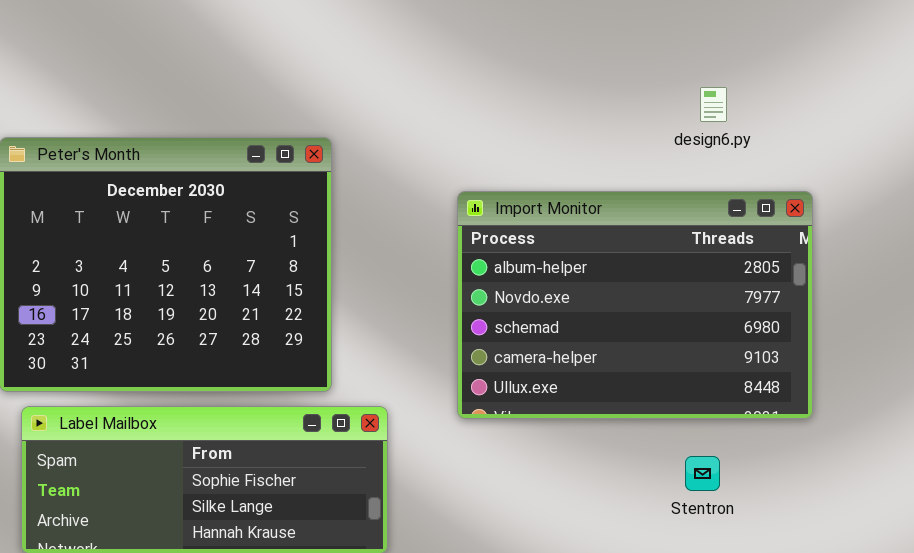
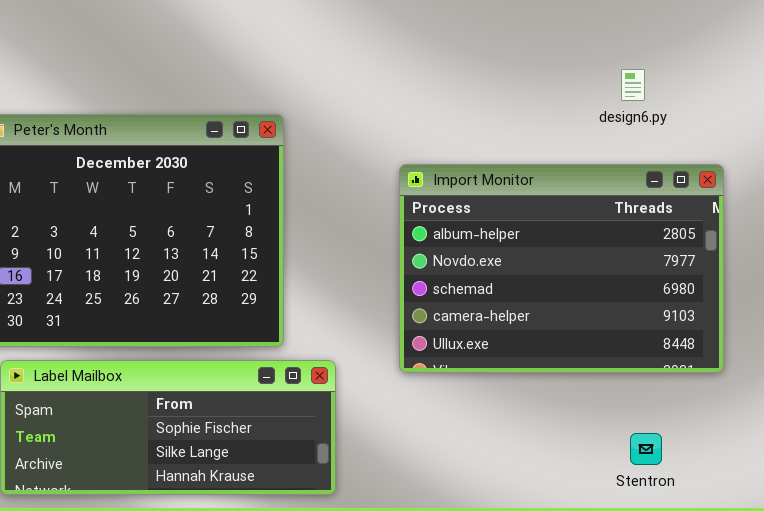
Stentron: [685,456,720,491] -> [630,433,662,465], moved

